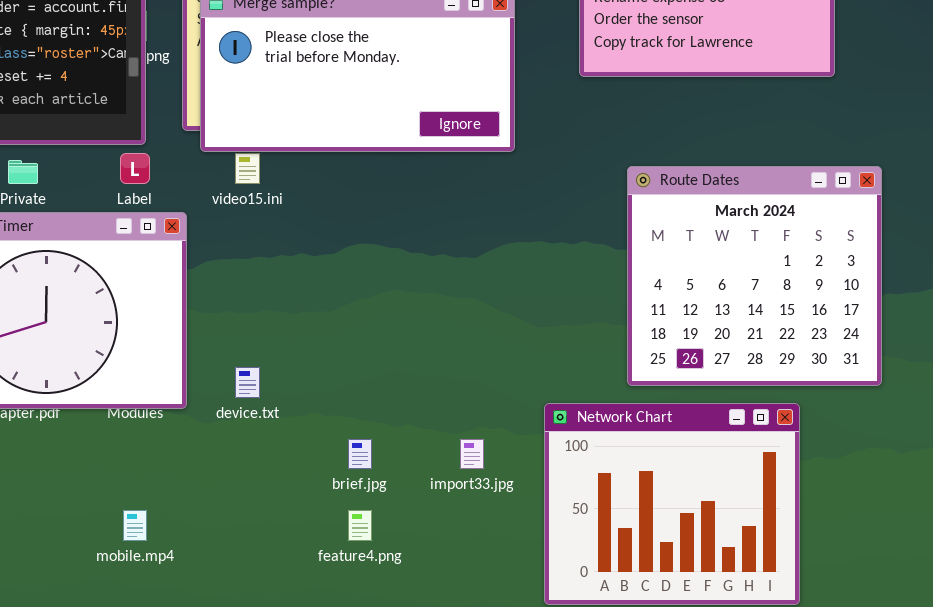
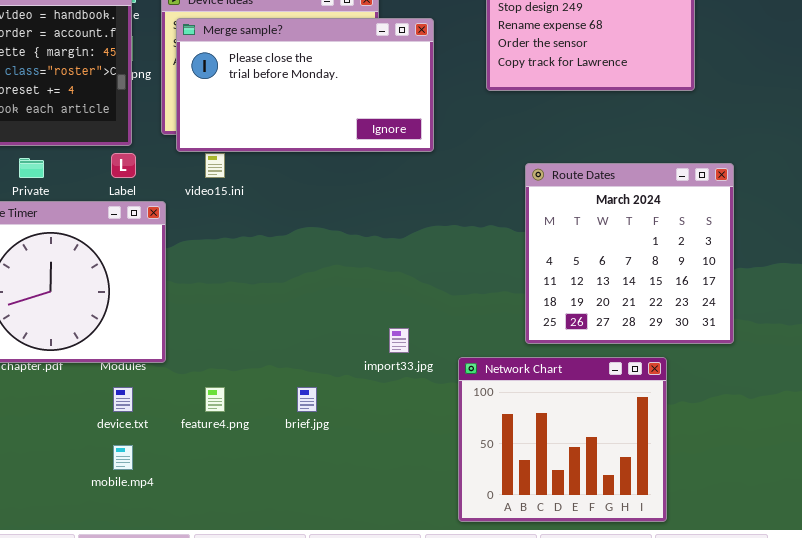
device.txt: [235,367,260,398] -> [113,387,133,412], moved
import33.jpg: [460,439,484,469] -> [389,328,409,353], moved
feature4.png: [348,510,372,541] -> [205,387,225,412], moved

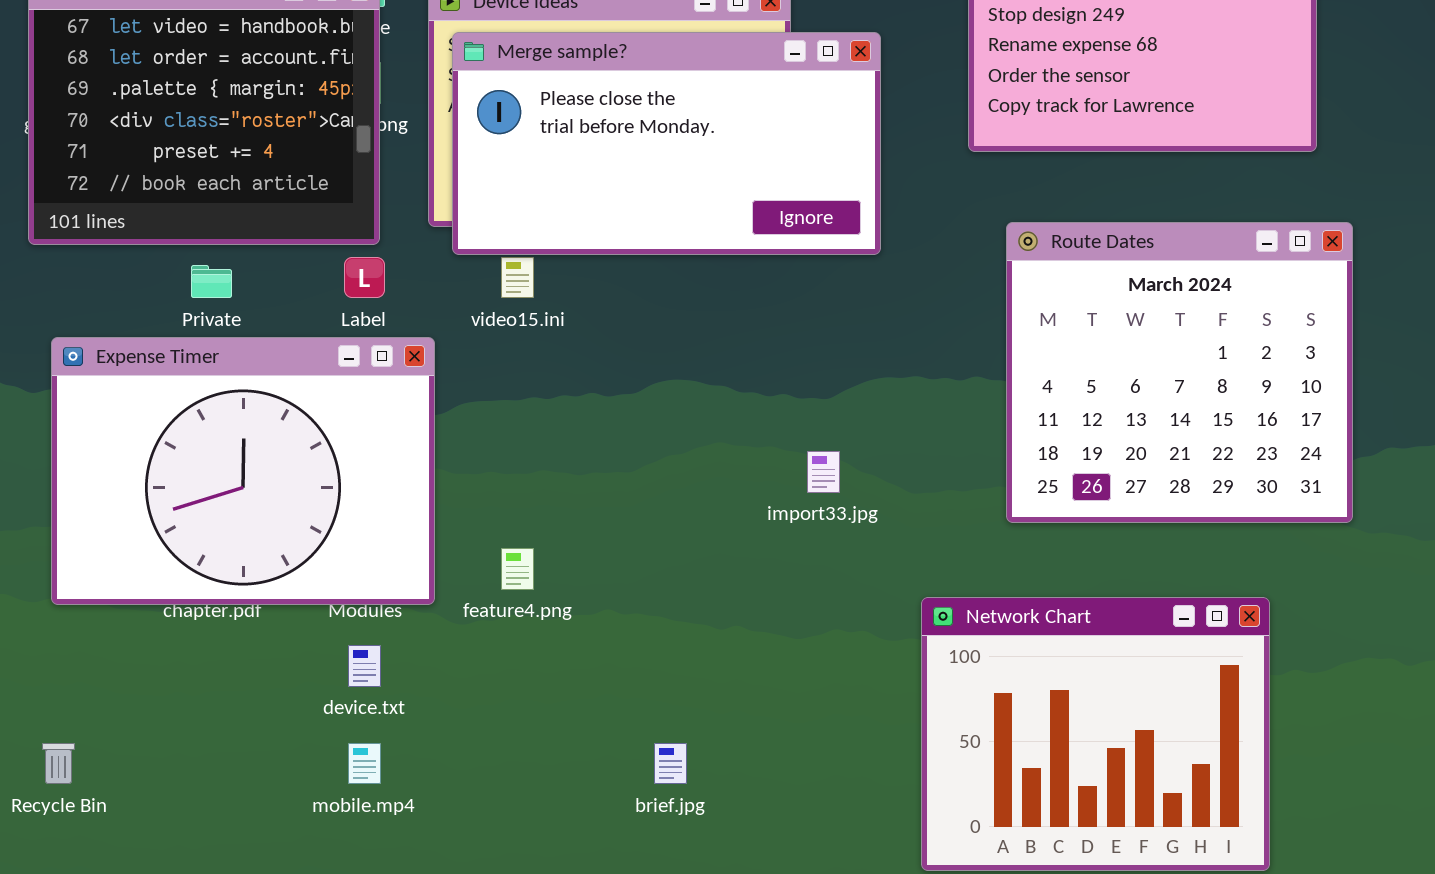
Route Dates: [525,163,734,344] -> [1006,222,1353,523], moved
import33.jpg: [389,328,409,353] -> [807,451,840,493], moved
feature4.png: [205,387,225,412] -> [501,548,534,590], moved
brief.jpg: [297,387,317,412] -> [654,743,687,784], moved

